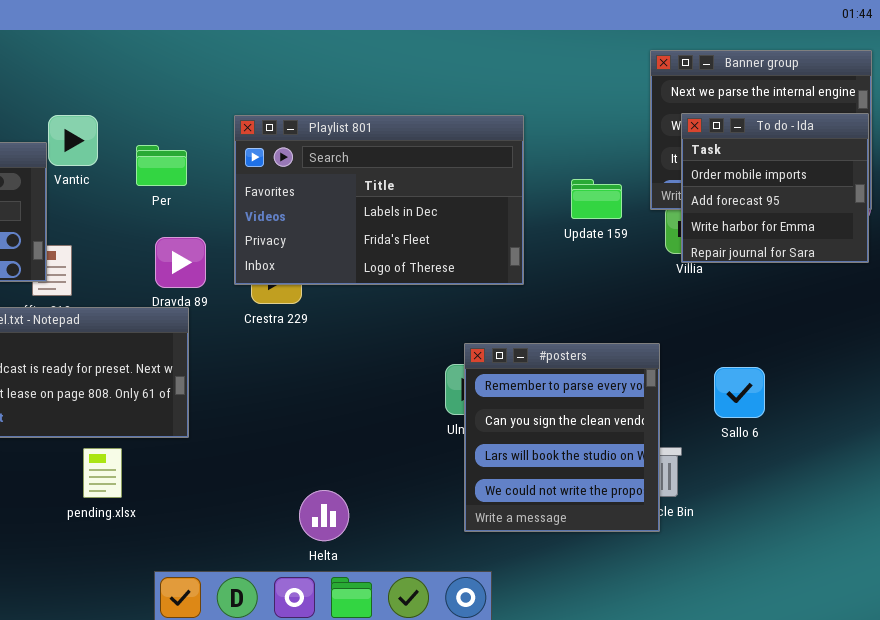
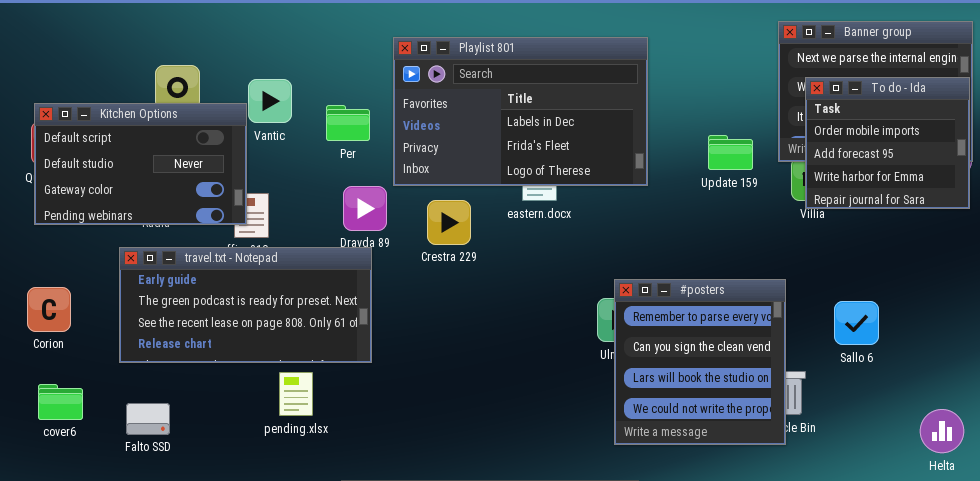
Playlist 801: [234,115,524,285] -> [393,37,648,186], moved
Helta: [299,490,349,541] -> [920,409,964,453], moved

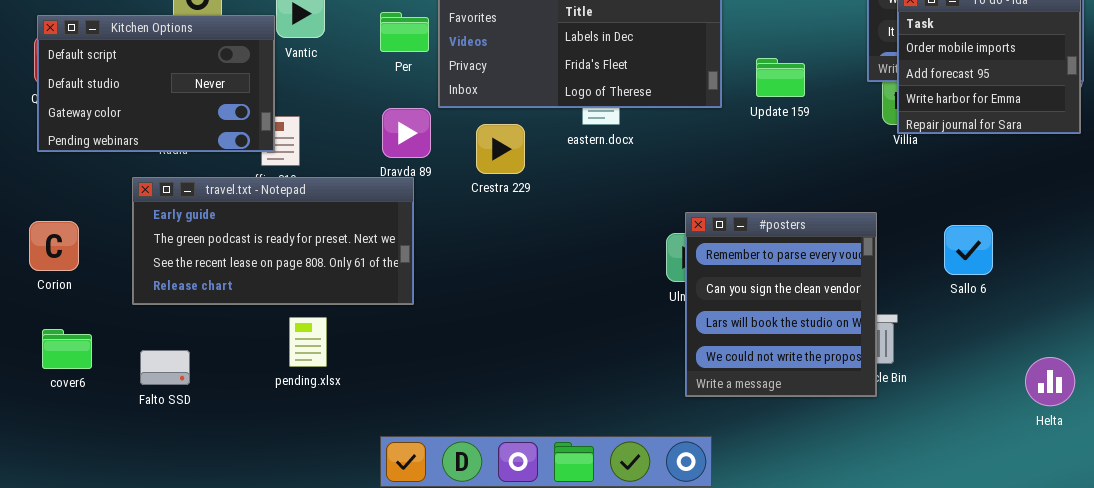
Per: [326,105,370,141] -> [380,12,429,52], moved
Update 159: [708,135,753,170] -> [756,58,805,97], moved
Sallo 6: [834,301,879,345] -> [944,225,993,275], moved
pending.xlsx: [279,372,313,416] -> [289,317,327,367], moved

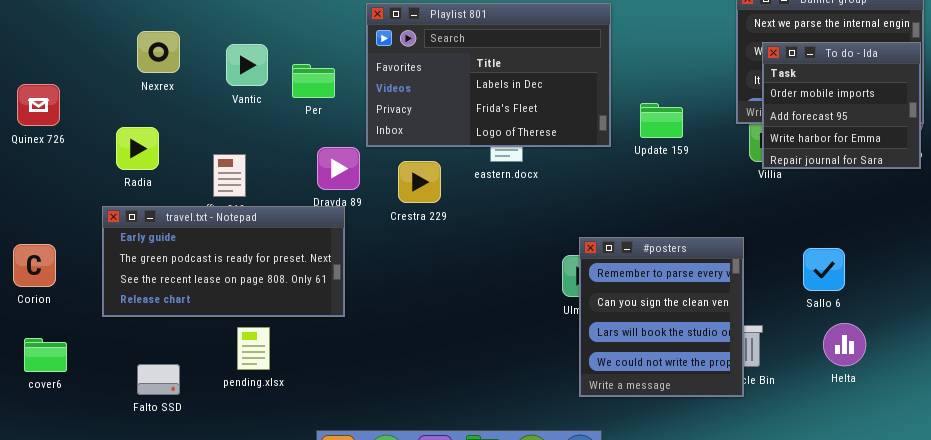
Per: [380,12,429,52] -> [292,64,335,98], moved
Kitchen Options: [37,15,275,152] -> none, closed
Falto SSD: [140,350,190,385] -> [137,364,180,395], moved
Helta: [1025,357,1075,406] -> [823,323,866,366], moved

